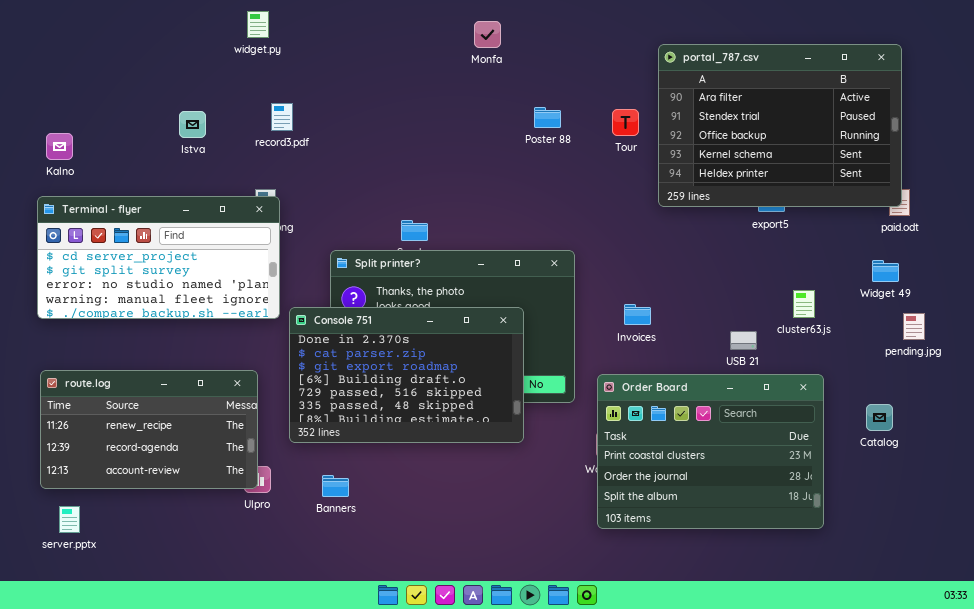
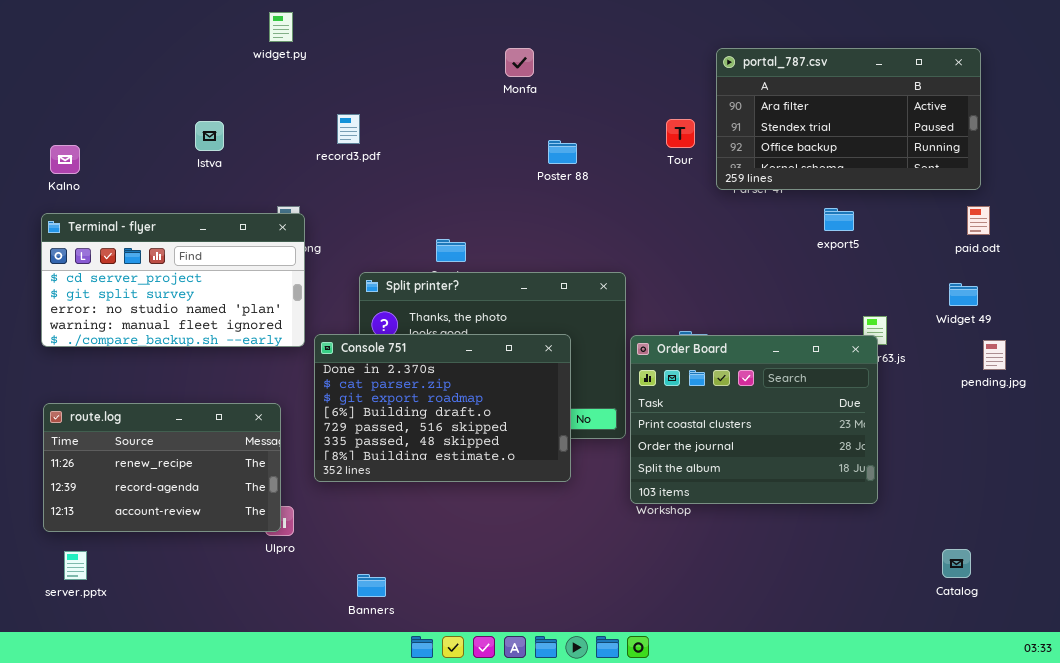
Monfa: [474,21,501,48] -> [505,48,534,77], moved
portal_787.csv: [658,44,902,207] -> [716,48,981,190], resized
record3.pdf: [271,103,293,131] -> [337,114,360,144], moved
Poster 88: [534,107,561,128] -> [548,140,577,164], moved
Order Board: [597,374,824,529] -> [630,335,878,504], moved
Catalog: [866,404,893,431] -> [942,549,971,578], moved
Banners: [322,475,349,497] -> [357,574,386,597], moved

